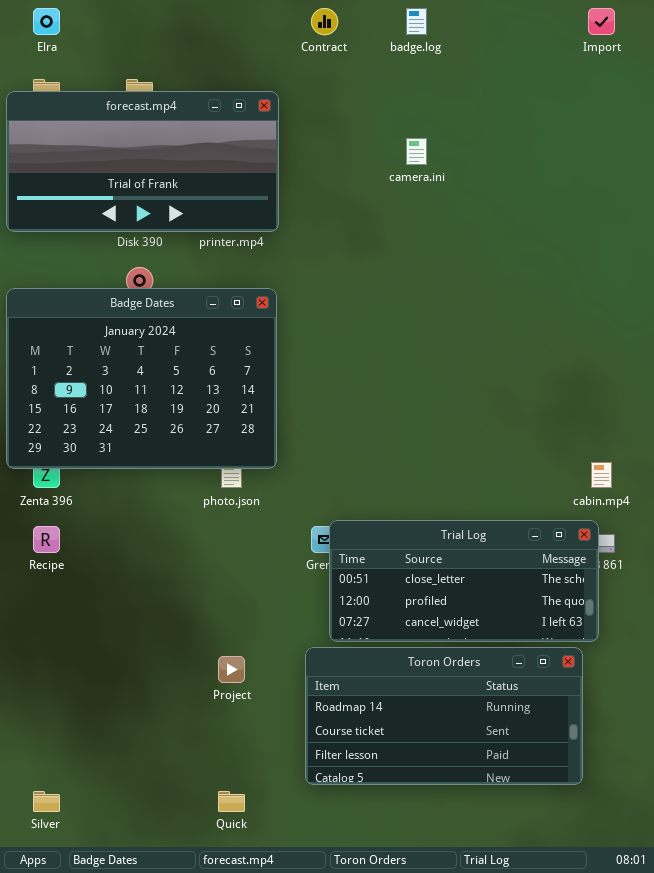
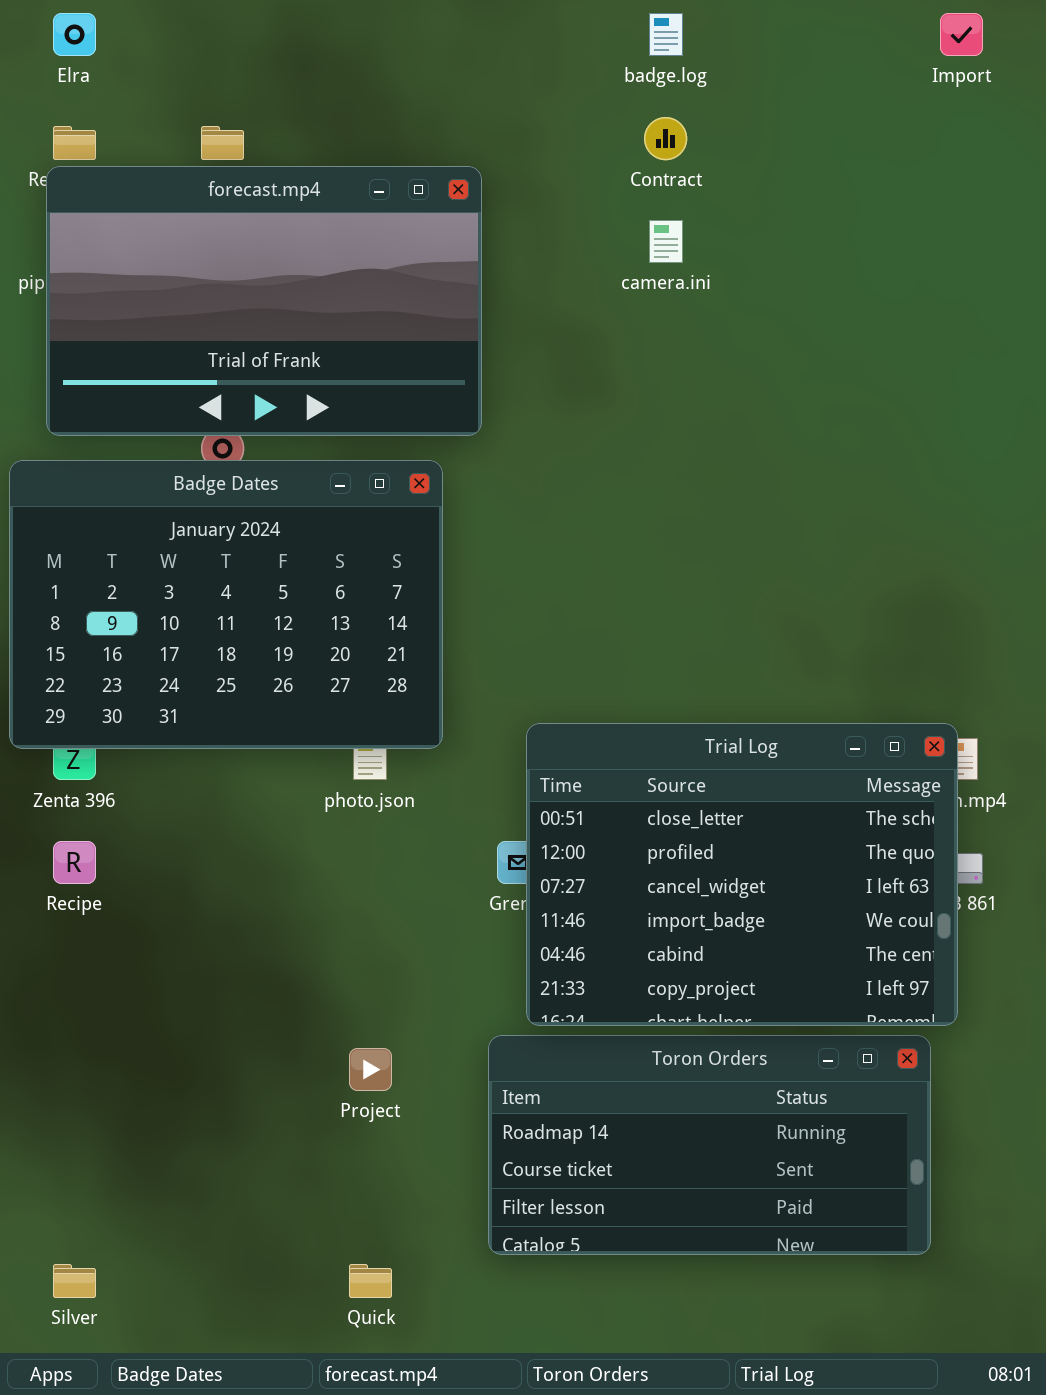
Contract: [311,8,338,35] -> [644,117,687,160], moved
forecast.mp4: [6,91,279,232] -> [46,166,482,436], moved, resized
Trial Log: [329,520,599,642] -> [526,723,958,1026], resized

